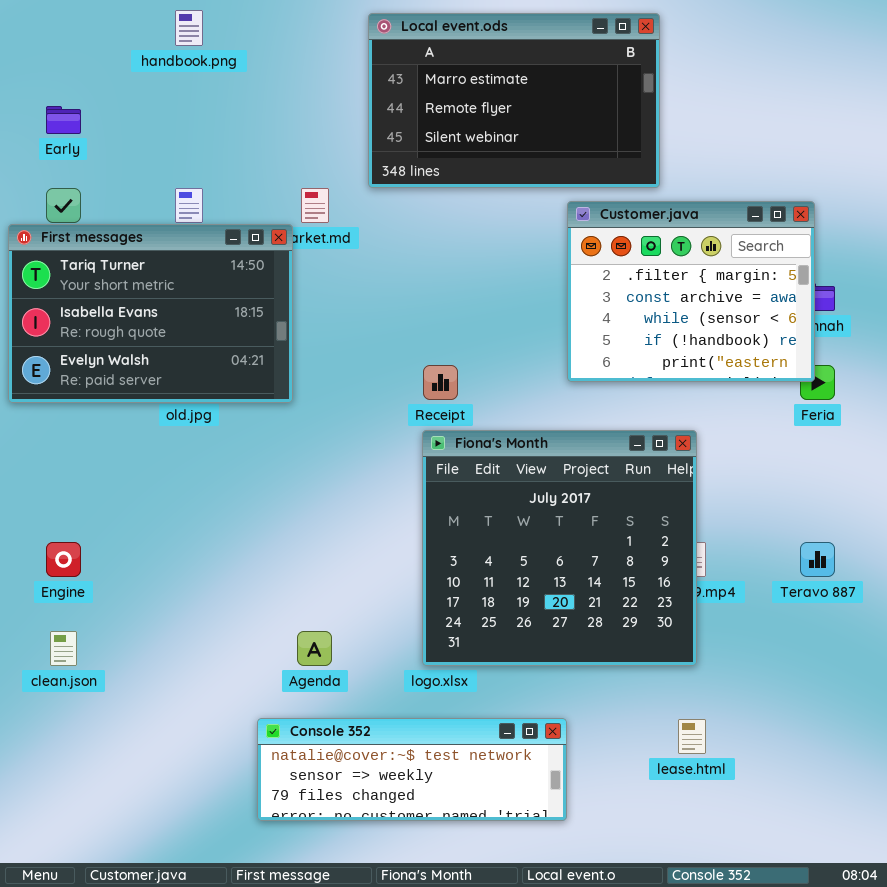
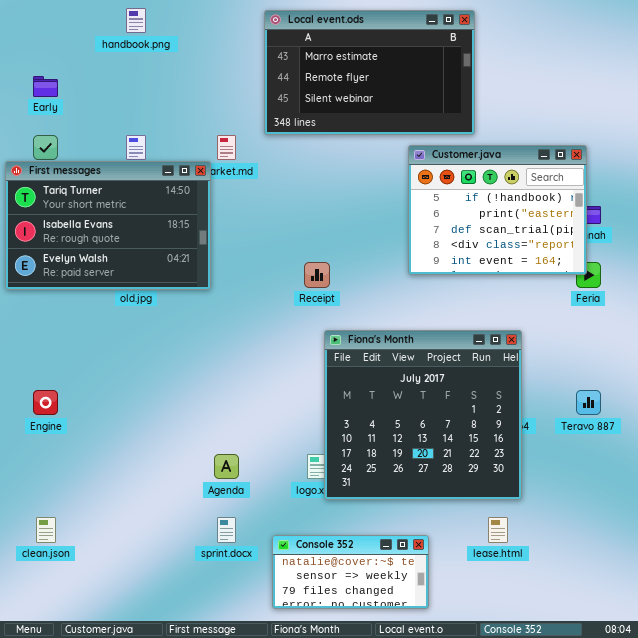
Customer.java: [567,201,815,382] -> [408,145,587,275], scrolled down 3 rows
Fiona's Month: [422,430,697,666] -> [324,330,522,500], moved
clean.json: [50,631,77,666] -> [36,517,56,543], moved
Console 352: [257,718,567,821] -> [272,535,429,609], moved, resized

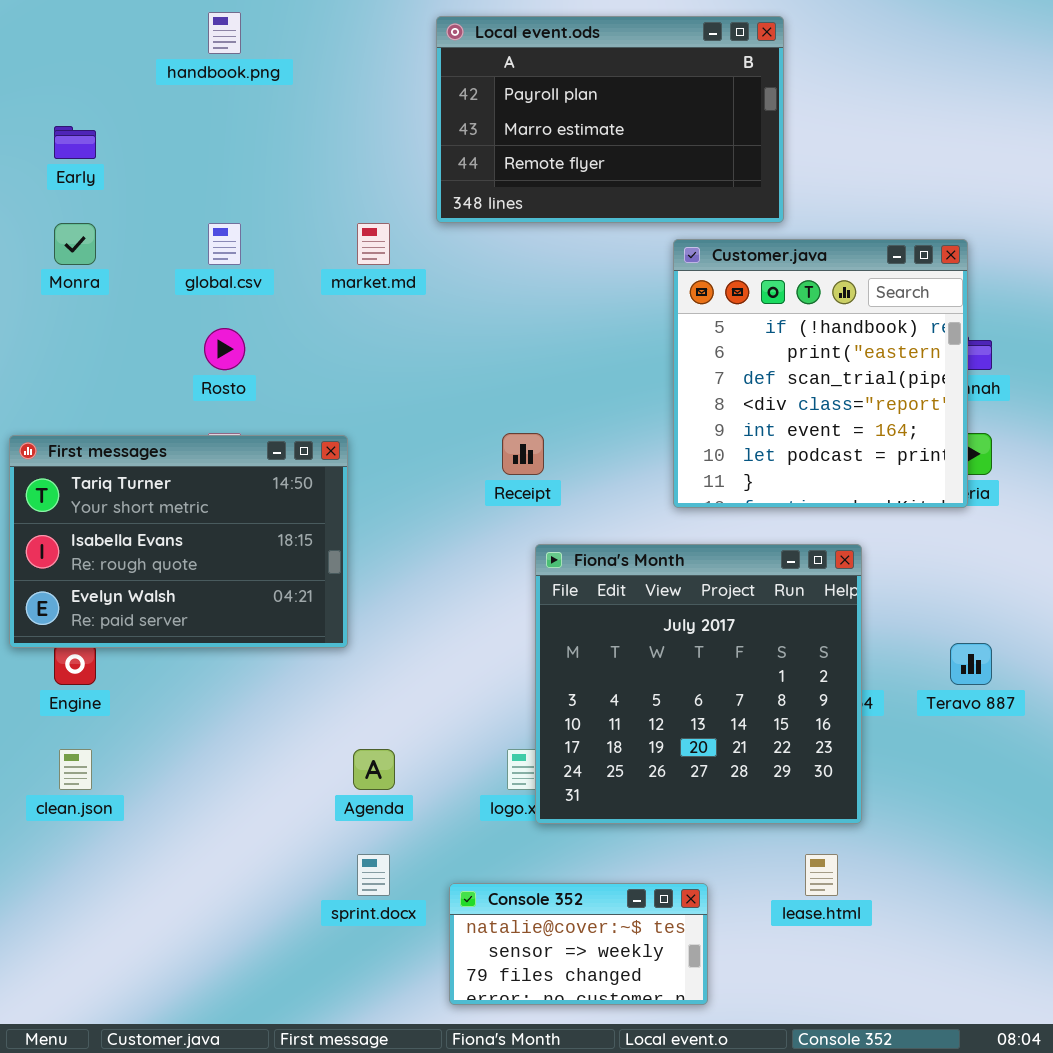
Local event.ods: [264,10,475,135] -> [436,16,784,223], scrolled up 1 row
Customer.java: [408,145,587,275] -> [673,239,968,508], resized
First messages: [5,161,211,290] -> [9,435,348,648], moved
clean.json: [36,517,56,543] -> [59,749,92,790], moved

